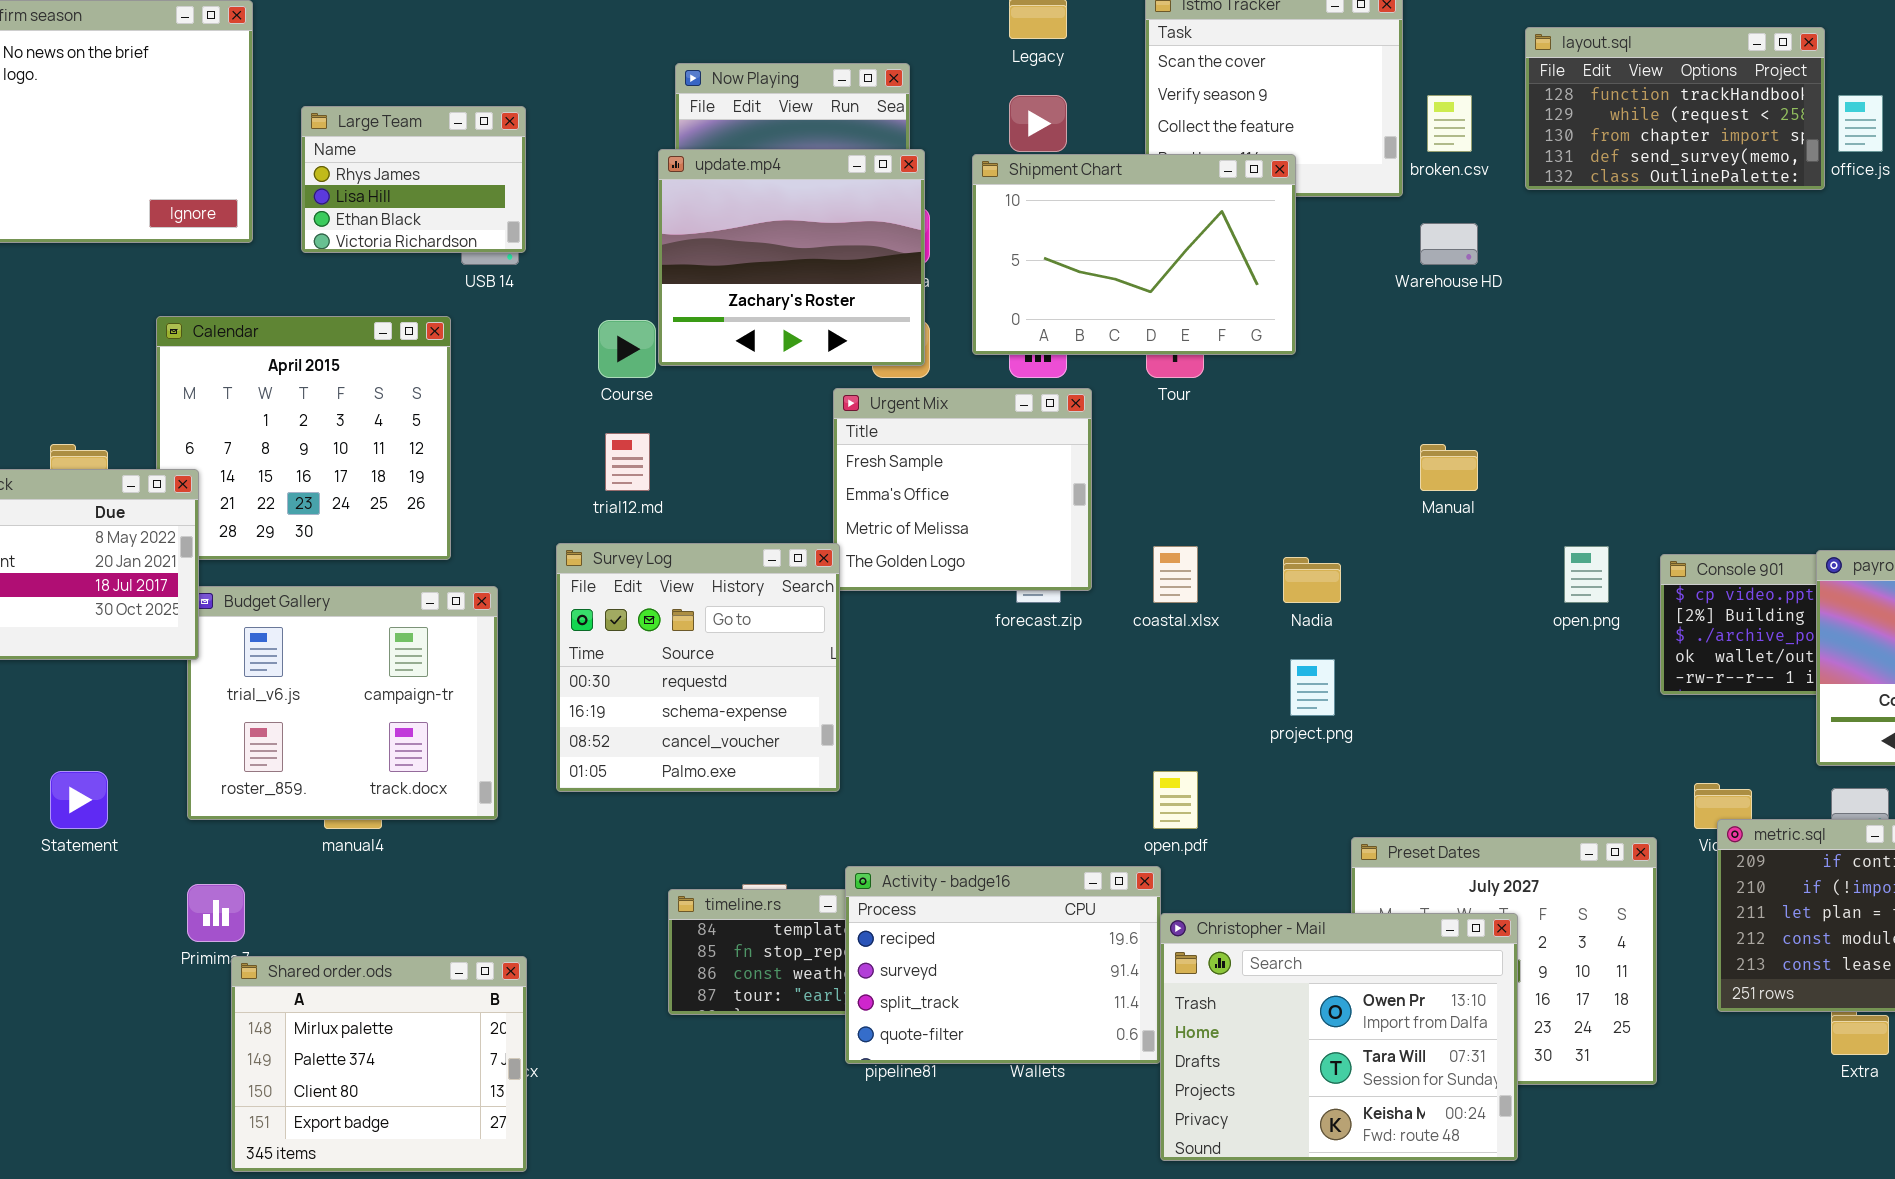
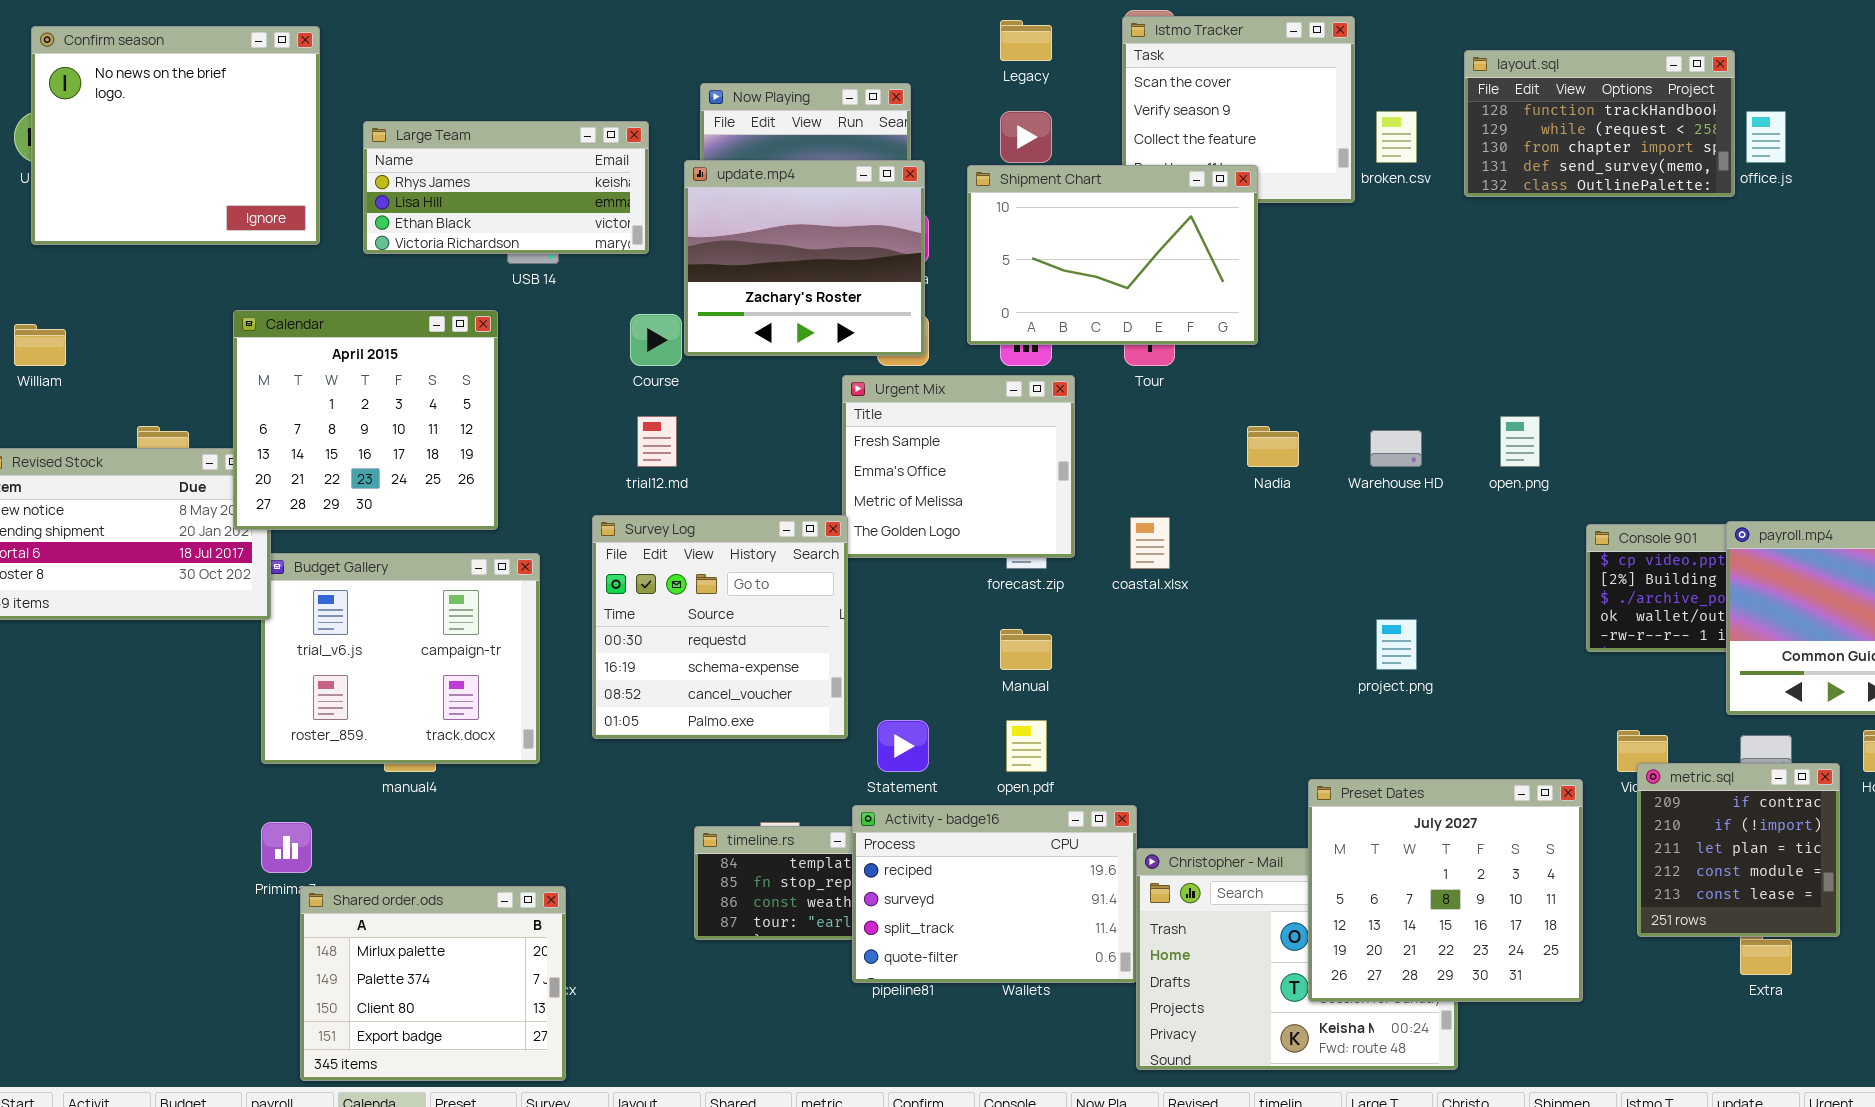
Large Team: [301,106,526,253] -> [363,121,649,254], resized
Warehouse HD: [1420,223,1478,265] -> [1370,430,1422,467], moved
Calendar: [156,316,451,560] -> [233,310,498,530], raised
Manual: [1420,444,1478,491] -> [1000,629,1052,670], moved
open.png: [1564,546,1609,603] -> [1500,416,1540,467], moved
Nadia: [1283,557,1341,603] -> [1247,426,1299,467], moved
project.png: [1290,659,1335,716] -> [1376,619,1417,670], moved
Statement: [50,771,108,829] -> [877,720,929,772], moved
open.pdf: [1153,771,1198,829] -> [1006,720,1047,772], moved
Preset Dates: [1351,837,1657,1085] -> [1308,779,1583,1002], raised

